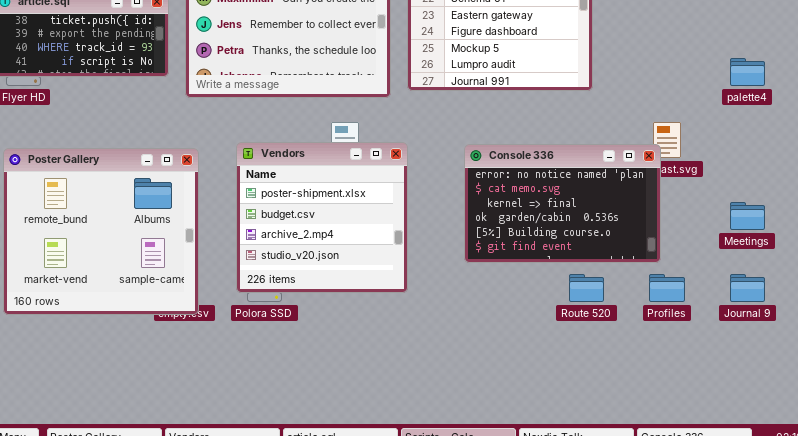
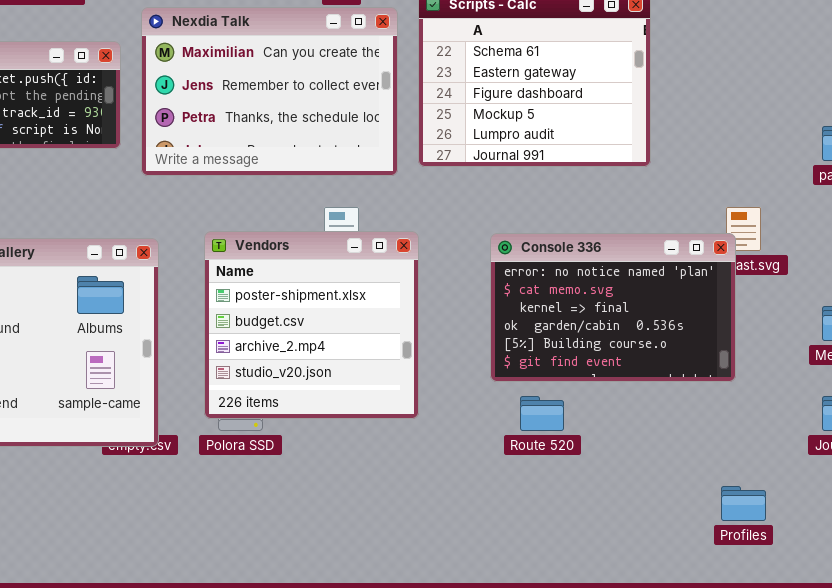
Route 520: [569,274,604,302] -> [520,396,564,431], moved
Profiles: [649,274,685,302] -> [721,486,766,521], moved

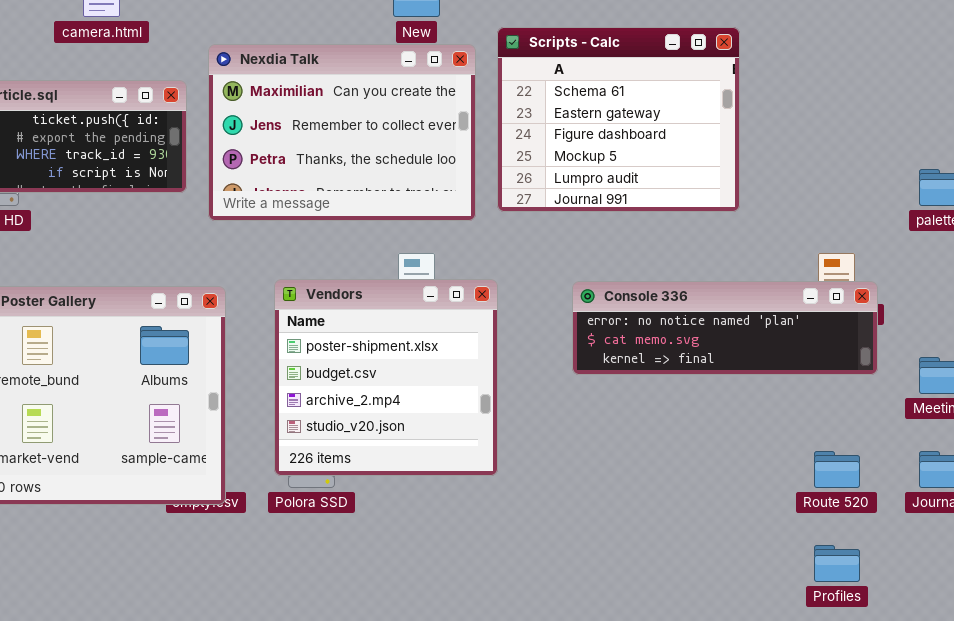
Console 336: [490,233,736,382] -> [572,281,878,375], resized
Route 520: [520,396,564,431] -> [814,451,860,488], moved

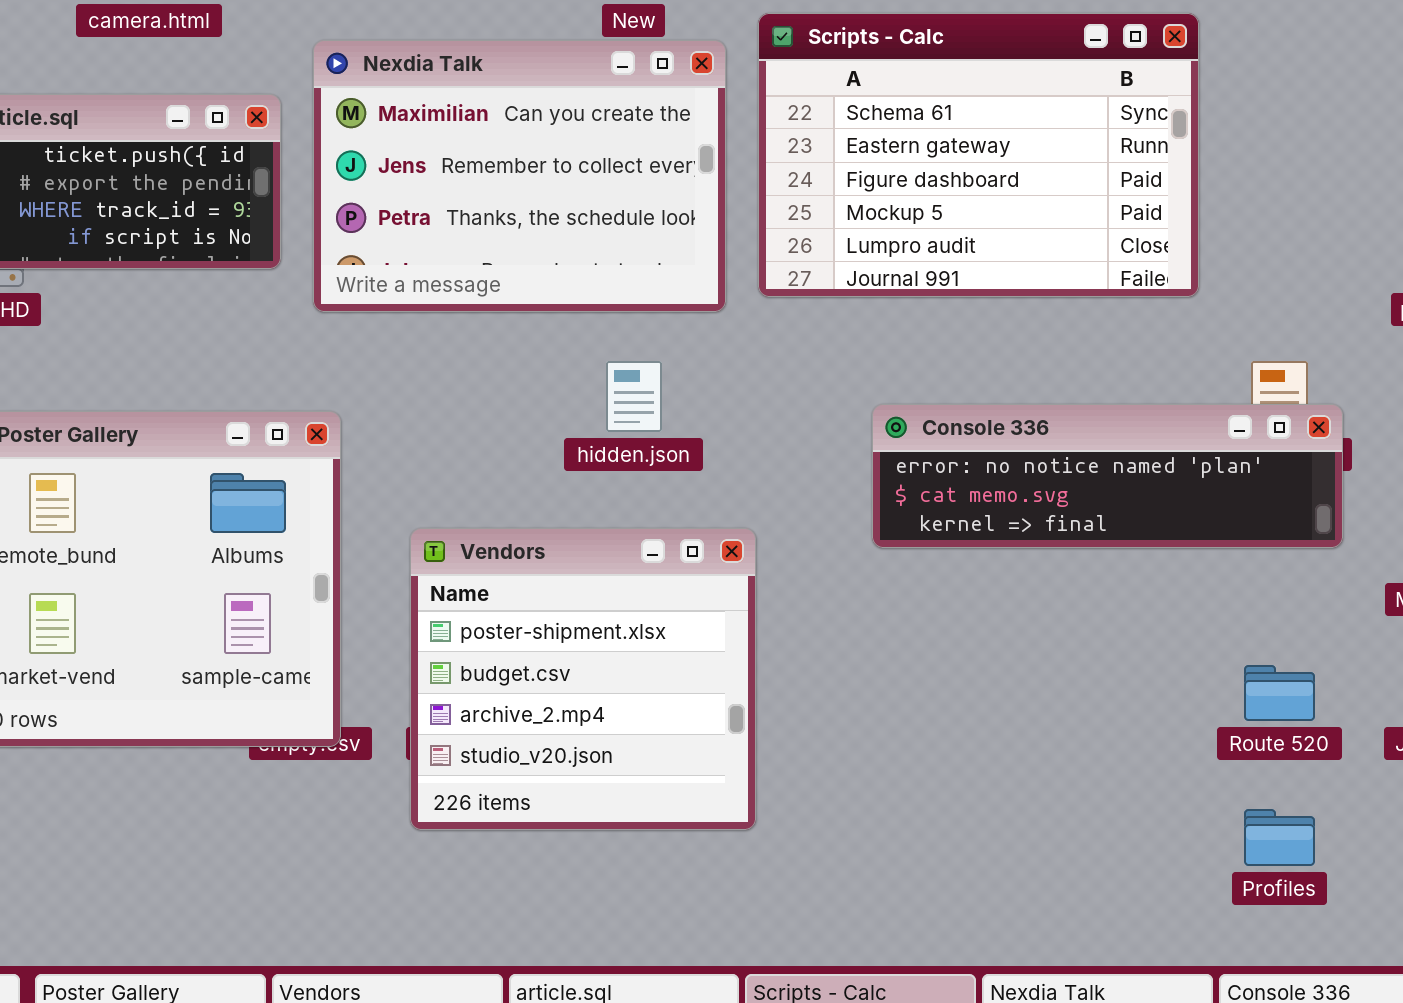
Scripts - Calc: [497,27,740,212] -> [758,13,1199,297], resized
Vendors: [274,279,498,476] -> [410,528,756,830], moved

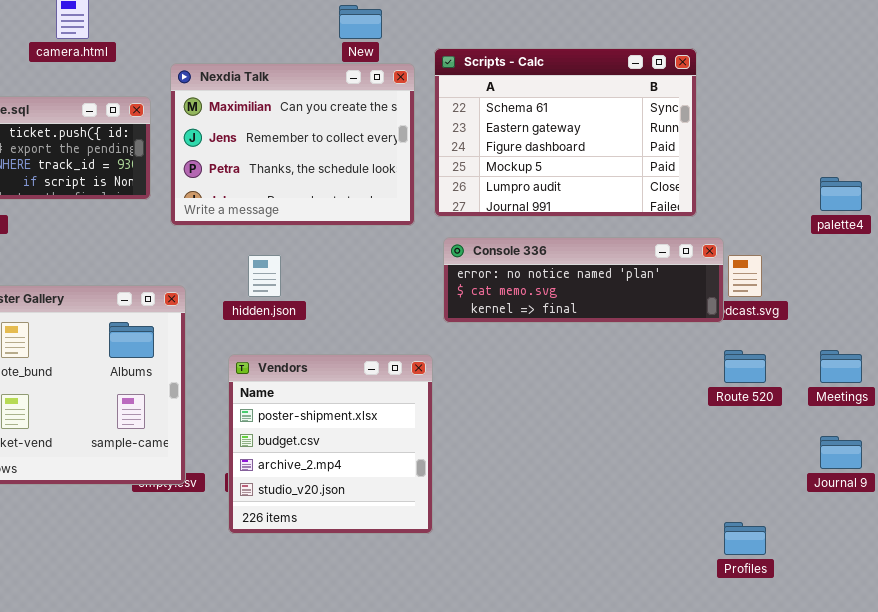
hidden.json: [606,361,662,432] -> [248,255,281,297], moved
Console 336: [872,404,1343,548] -> [443,237,724,323], moved
Route 520: [1244,665,1315,721] -> [724,350,766,383], moved

